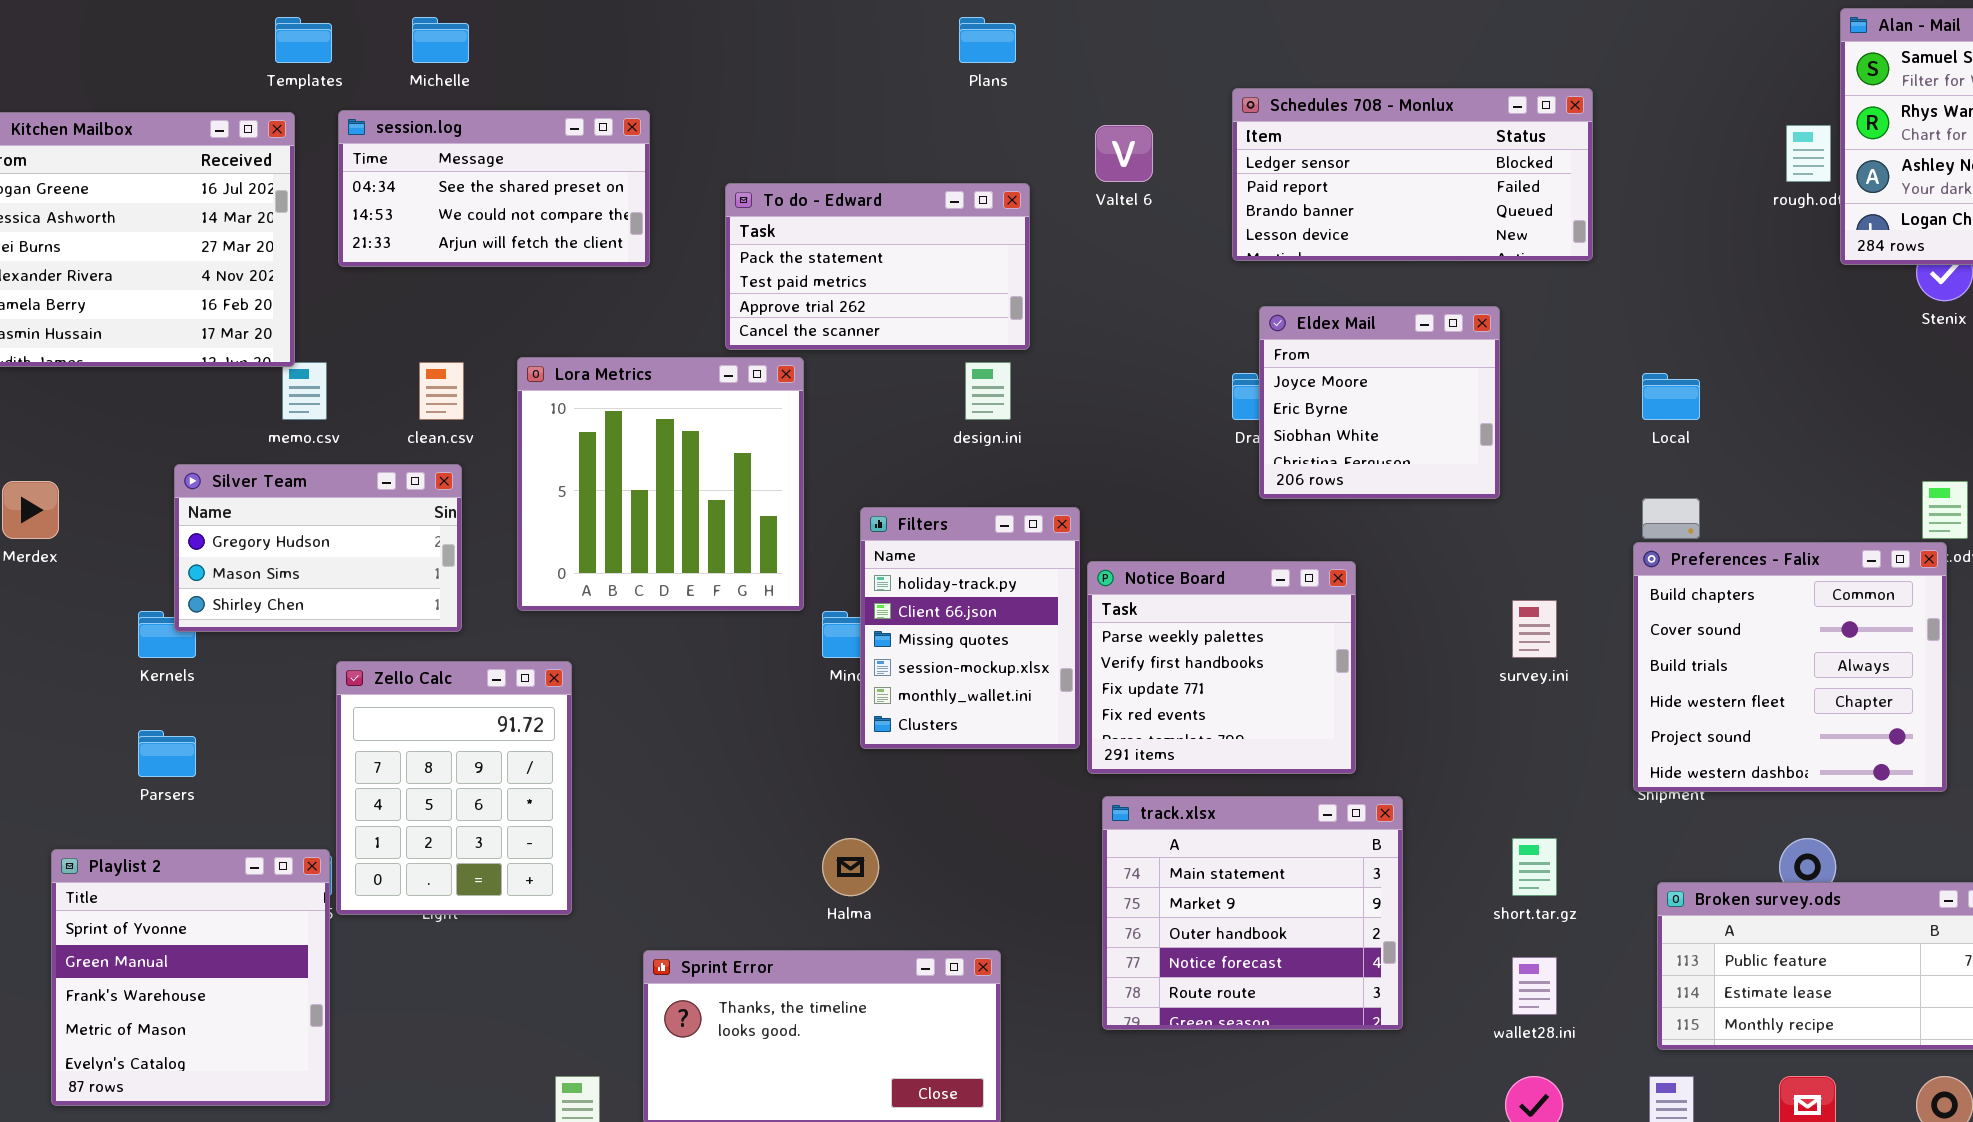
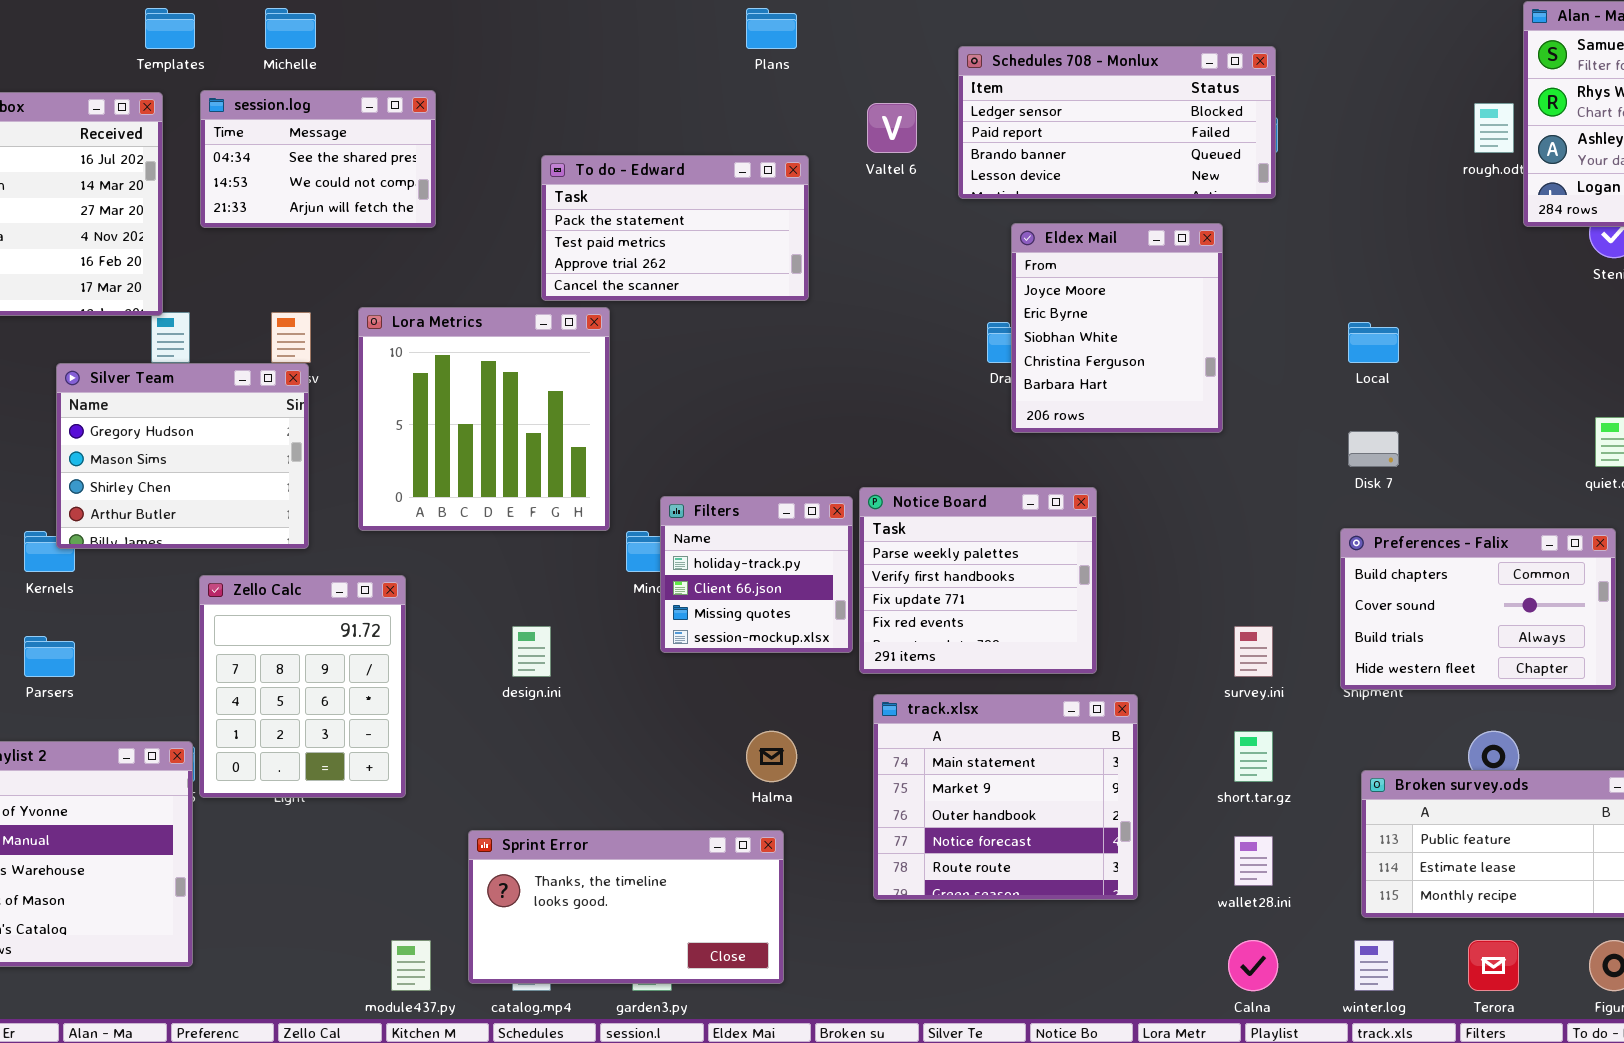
Schedules 708 - Monlux: [1232,88,1593,261] -> [958,46,1276,199], moved
session.log: [338,110,650,267] -> [200,90,436,228], resized
Eldex Mail: [1259,306,1500,499] -> [1011,223,1223,433], resized
design.ini: [965,362,1011,420] -> [512,626,551,677], moved
Silver Team: [174,464,462,632] -> [56,363,309,549], resized
Filters: [860,507,1080,749] -> [660,496,853,653], resized
Preferences - Falix: [1633,542,1947,792] -> [1340,528,1616,690], resized
survey.ini: [1512,600,1557,658] -> [1234,626,1273,677], moved
Halma: [822,838,879,896] -> [746,731,797,782], moved

